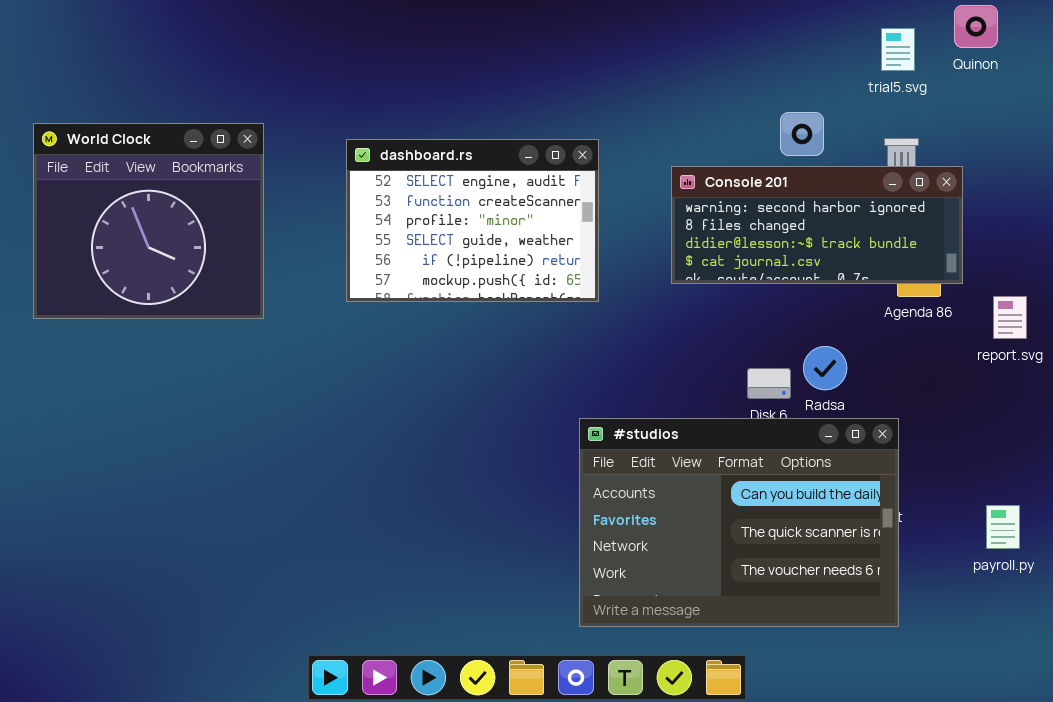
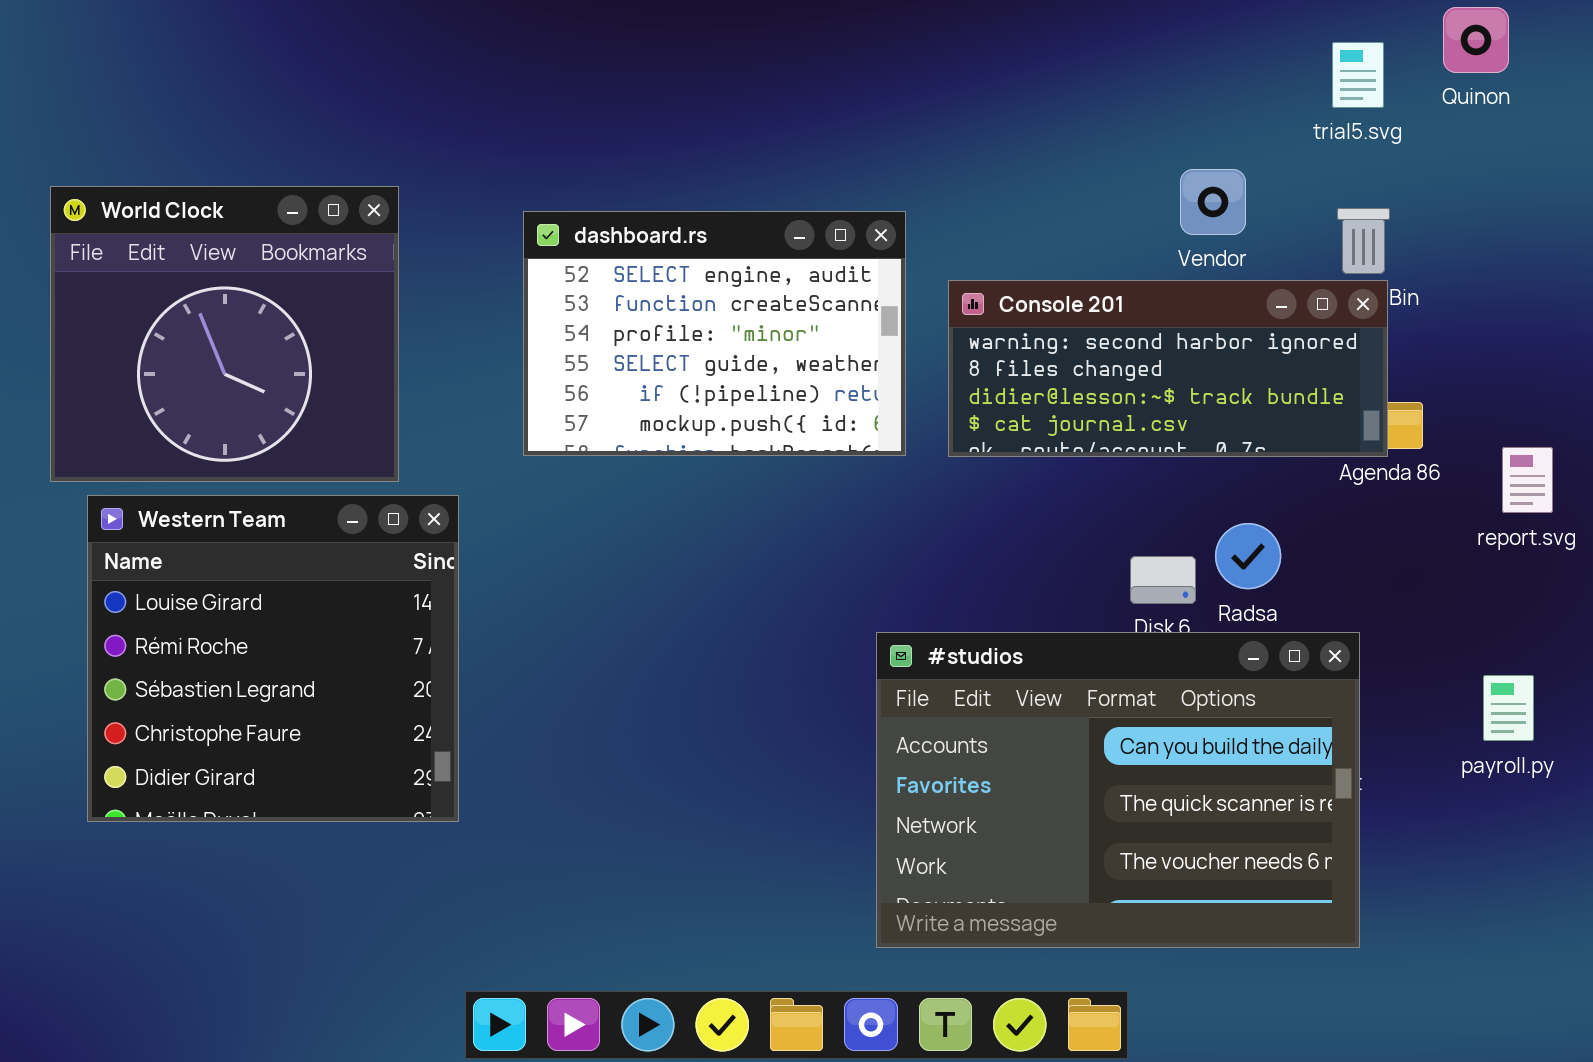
Console 201: [671,166,963,284] -> [948,280,1388,457], moved
Western Team: none -> [87,495,459,822], opened
payroll.py: [986,505,1020,549] -> [1483,675,1534,741], moved

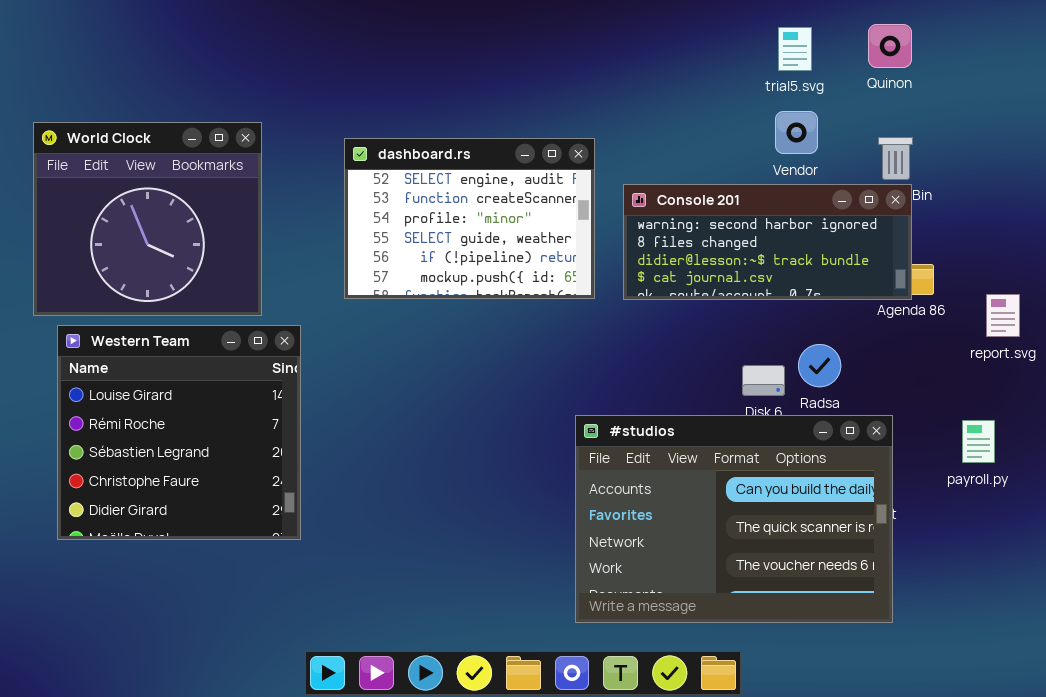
Quinon: [1443,7,1509,73] -> [868,24,912,68], moved
trial5.svg: [1332,42,1384,108] -> [778,27,812,71], moved
payroll.py: [1483,675,1534,741] -> [962,420,995,463], moved

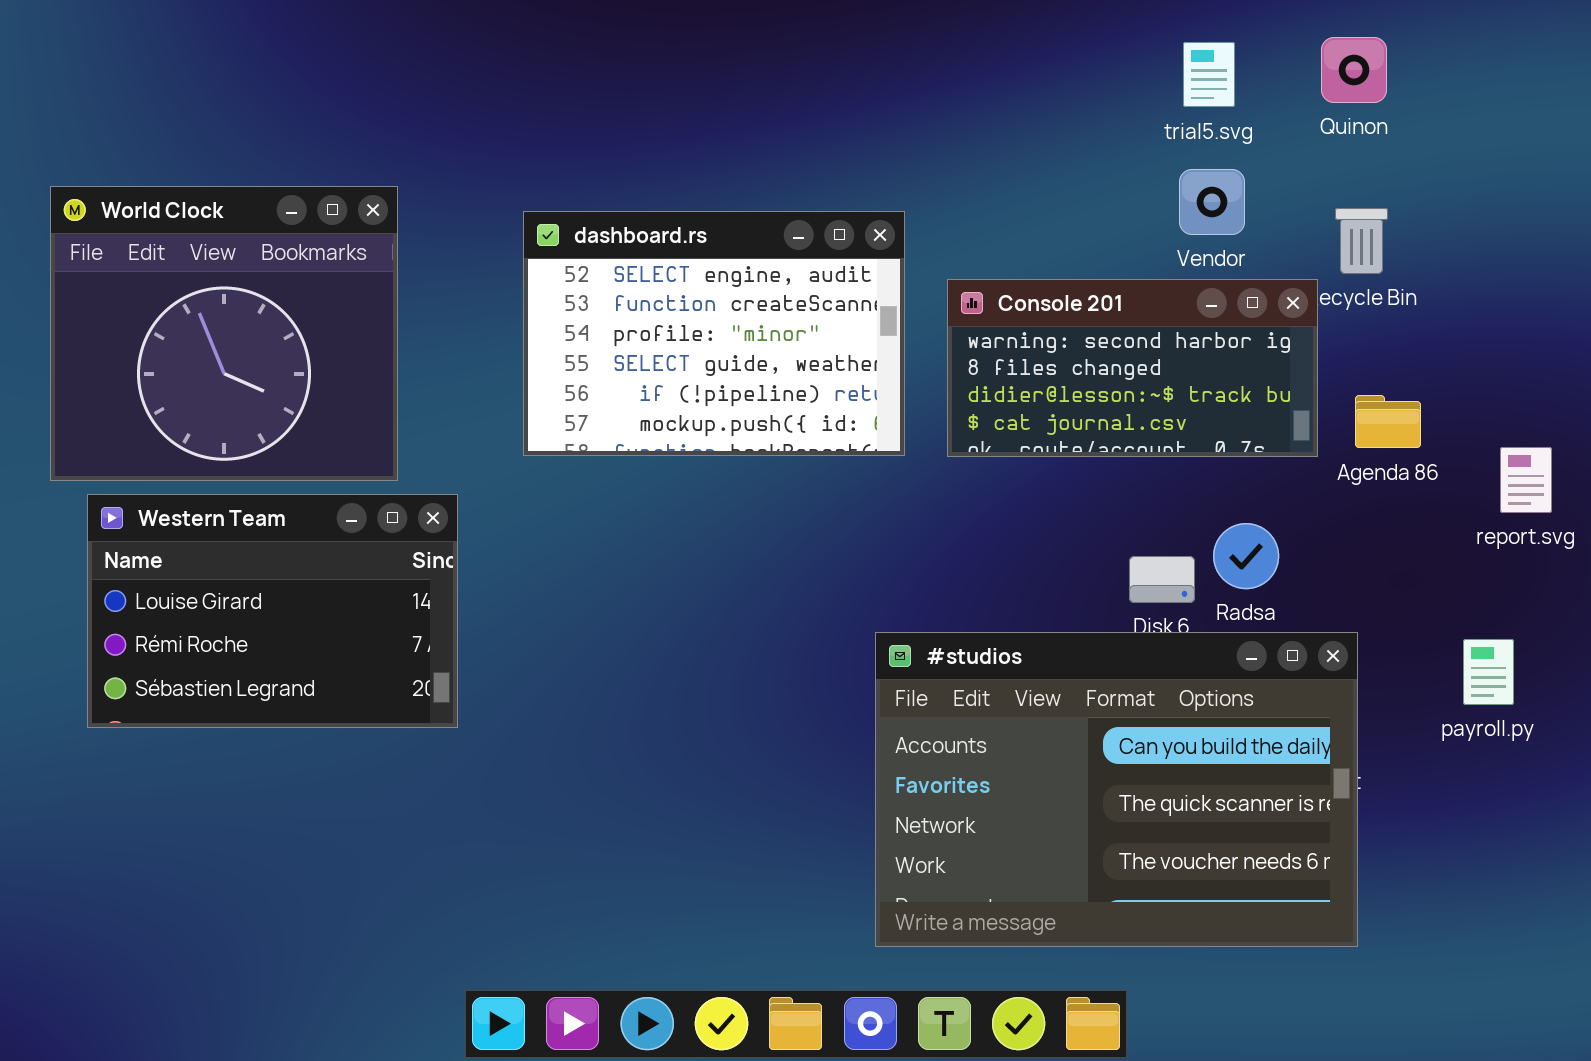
Console 201: [623,184,912,300] -> [947,279,1318,457], resized
Western Team: [57,325,301,540] -> [87,494,458,728], resized

